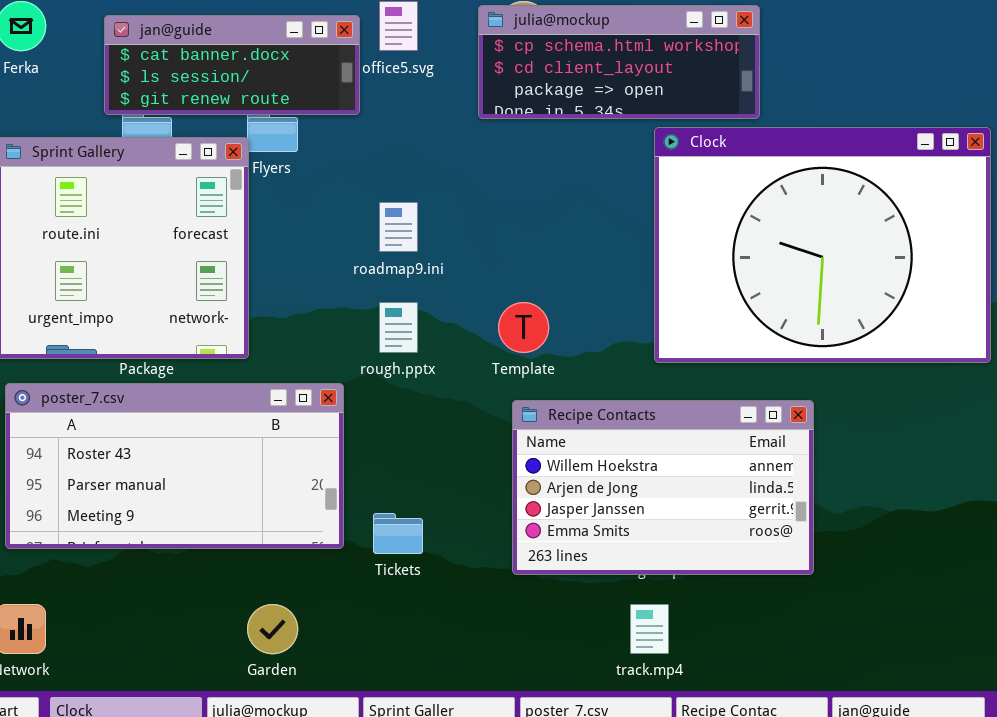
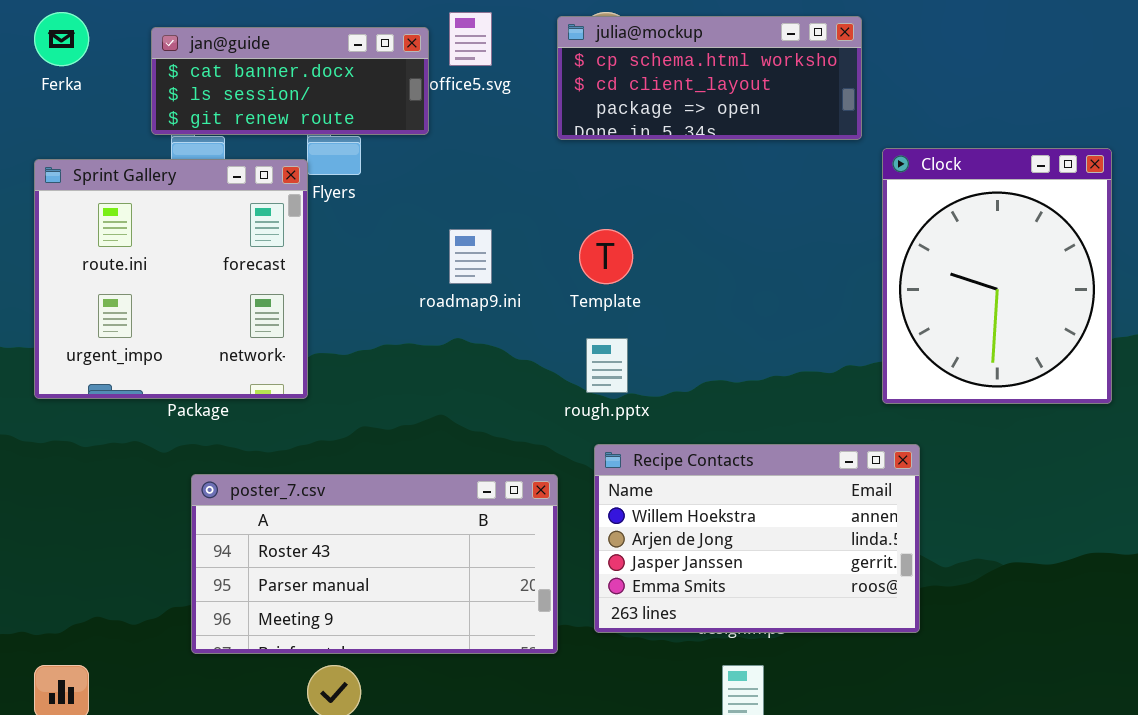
Clock: [654,127,991,363] -> [882,148,1112,404], resized
rough.pptx: [379,302,418,353] -> [586,338,628,393], moved
Template: [498,302,549,353] -> [579,229,633,284], moved
poster_7.csv: [5,383,344,549] -> [191,474,558,654], moved

